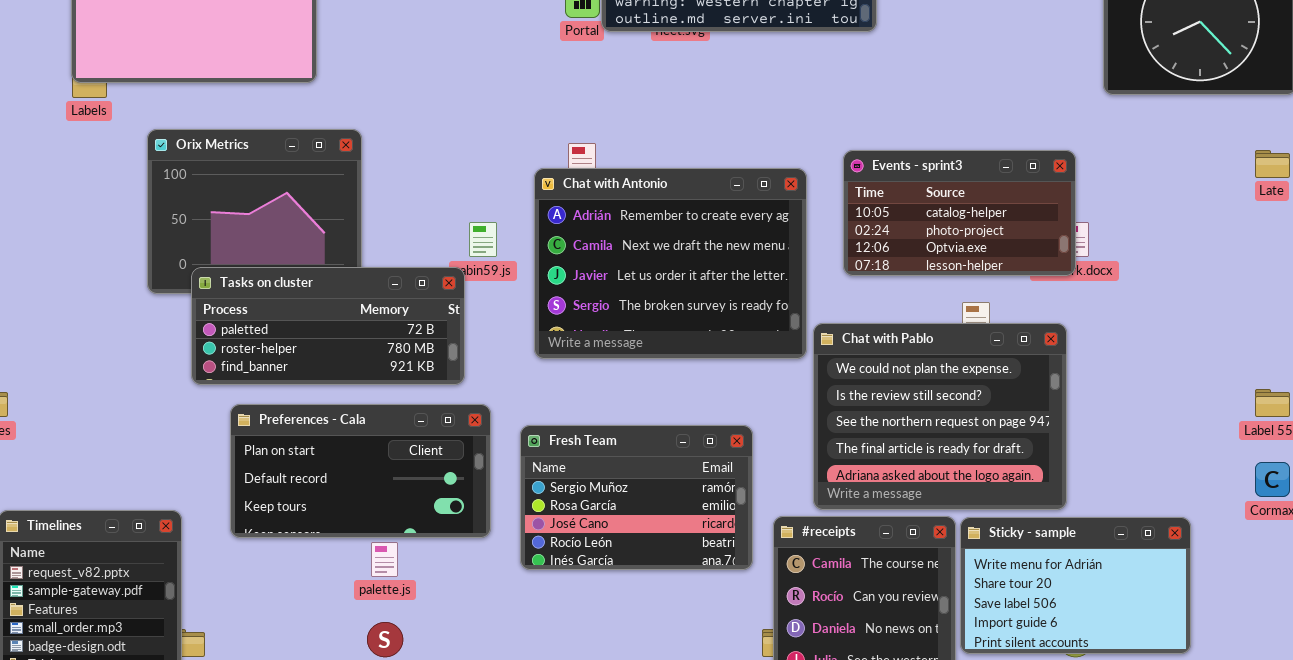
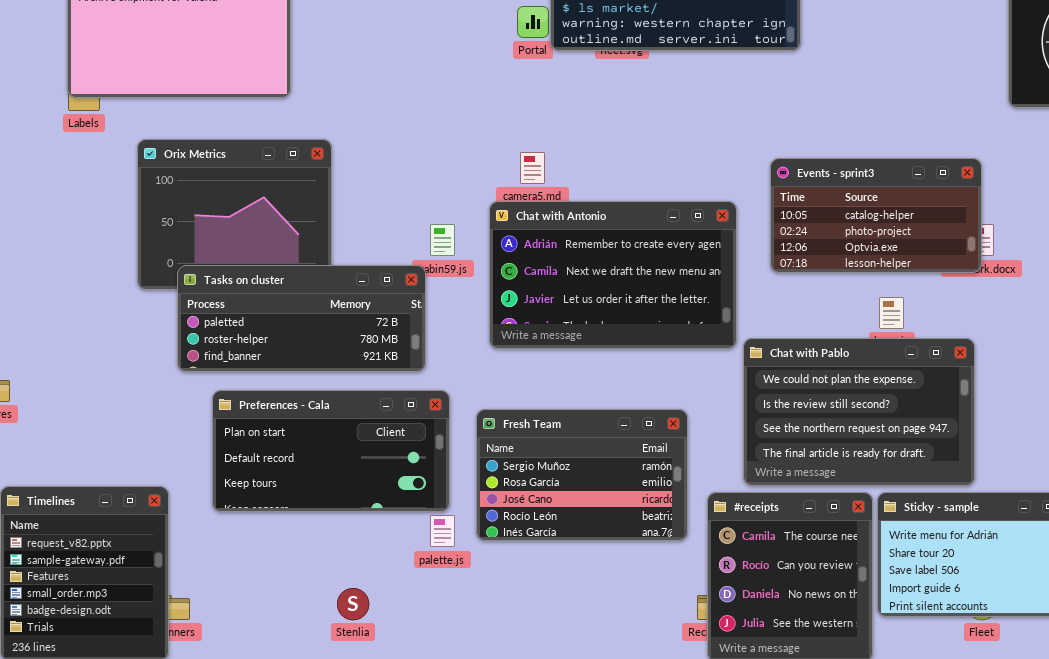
Chat with Antonio: [534,168,807,359] -> [489,201,737,349], resized
Chat with Pablo: [813,323,1067,510] -> [743,338,975,486], resized
palette.js: [371,542,398,577] -> [430,515,455,547], moved

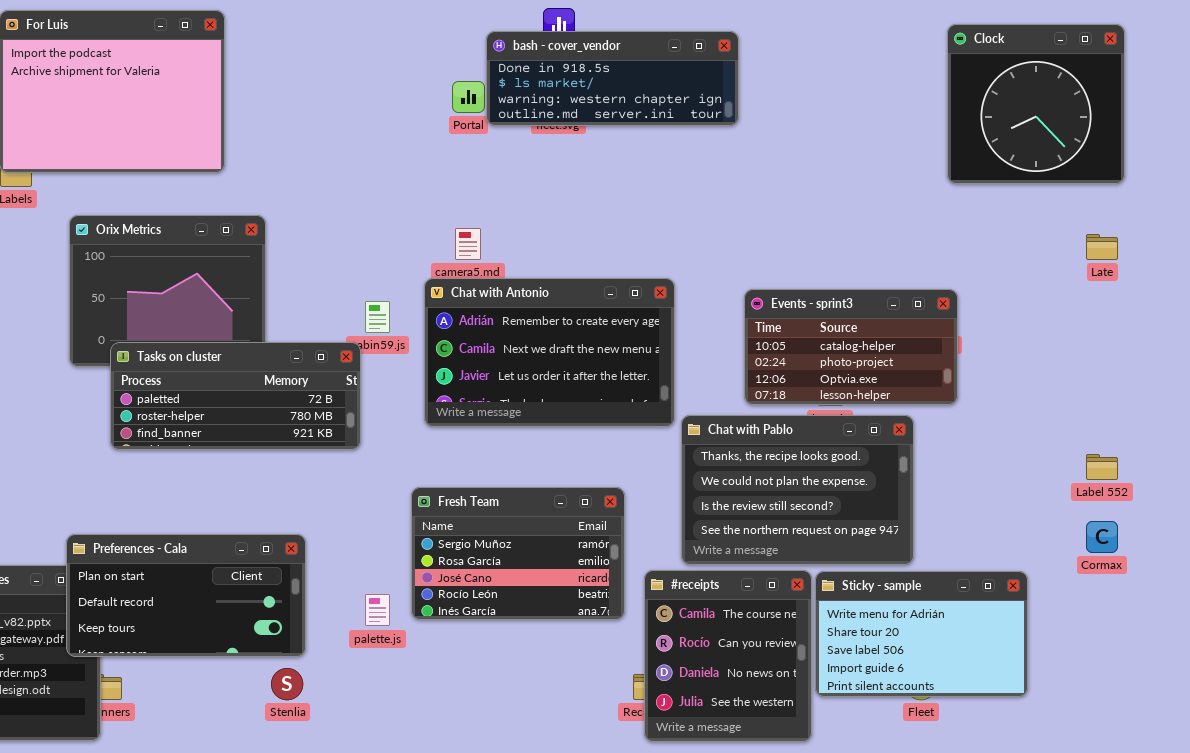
Events - sprint3: [770,158,982,273] -> [744,289,958,405], moved
Chat with Pablo: [743,338,975,486] -> [681,415,914,565], scrolled up 1 row
Preferences - Cala: [212,390,450,512] -> [66,534,306,657], moved

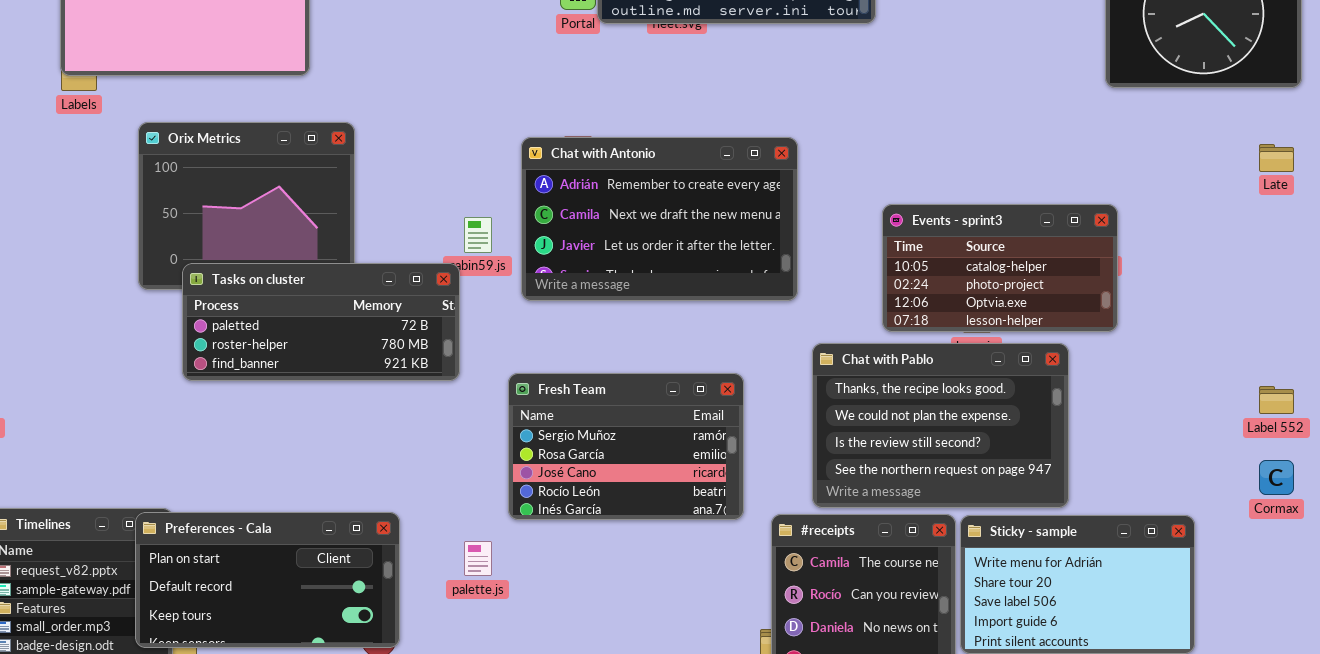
Chat with Antonio: [424,278,675,427] -> [521,137,798,301], moved
Fresh Team: [411,487,625,620] -> [508,373,744,520], moved
Preferences - Cala: [66,534,306,657] -> [135,512,400,648], moved

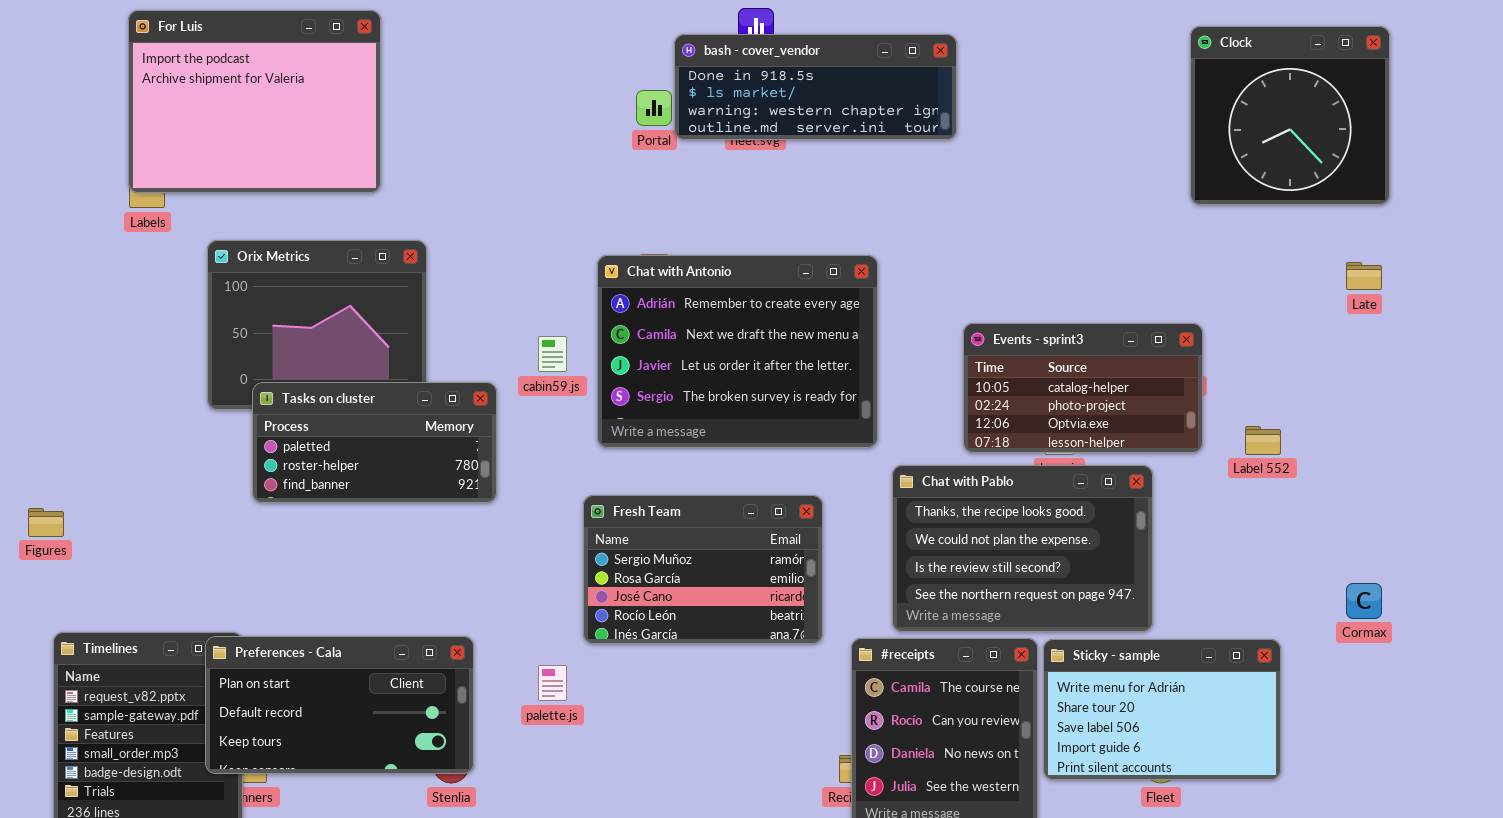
Chat with Antonio: [521,137,798,301] -> [597,255,878,448], resized
Tasks on cluster: [182,263,460,381] -> [252,382,497,503], resized
Label 552: [1259,386,1294,414] -> [1245,426,1281,455], moved

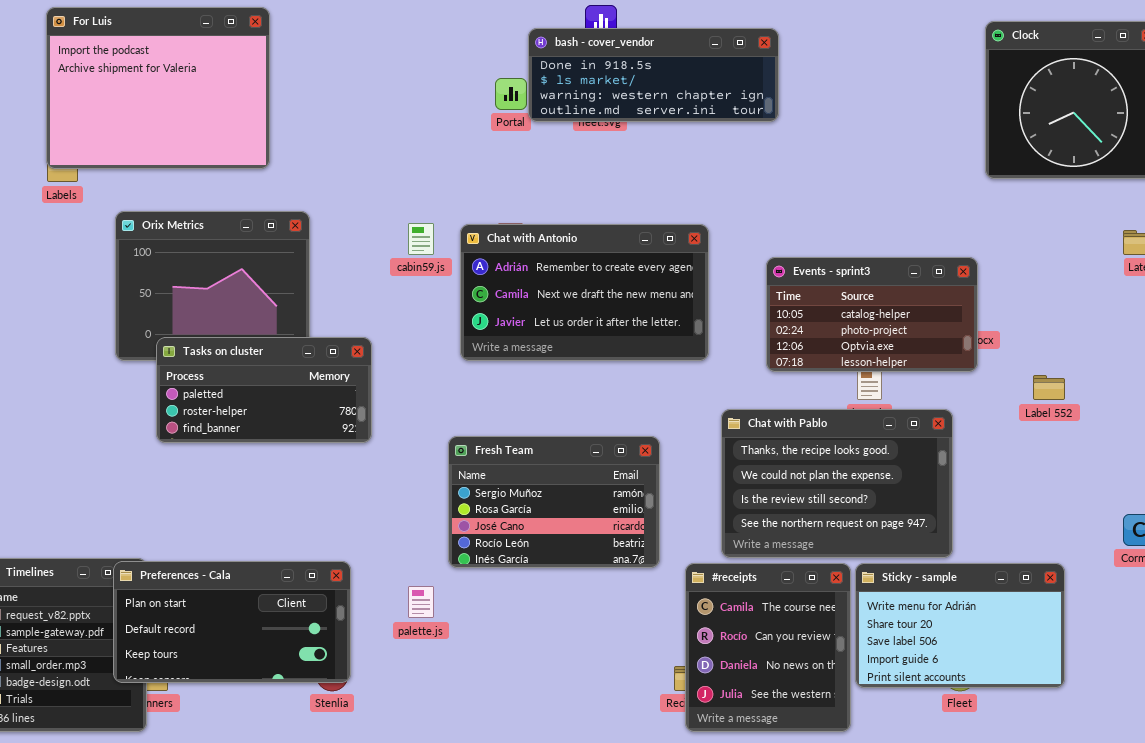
Chat with Antonio: [597,255,878,448] -> [460,224,709,361], resized
Events - sprint3: [963,323,1203,453] -> [766,257,978,372], moved
cabin59.js: [538,336,567,372] -> [408,223,434,255], moved

